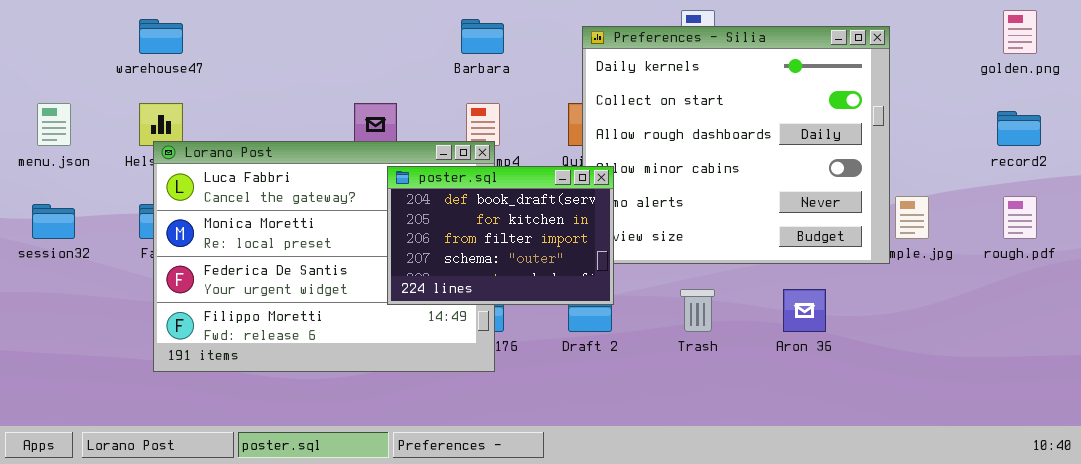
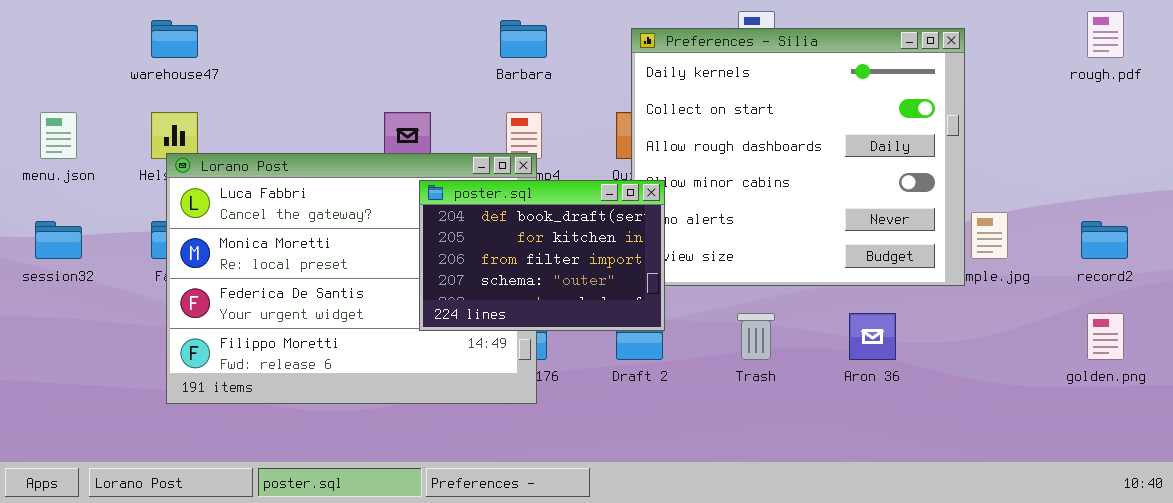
golden.png: [1003,10,1037,54] -> [1087,313,1124,360], moved
record2: [997,111,1041,146] -> [1081,221,1128,259], moved
rough.pdf: [1003,196,1037,239] -> [1087,11,1124,58], moved

